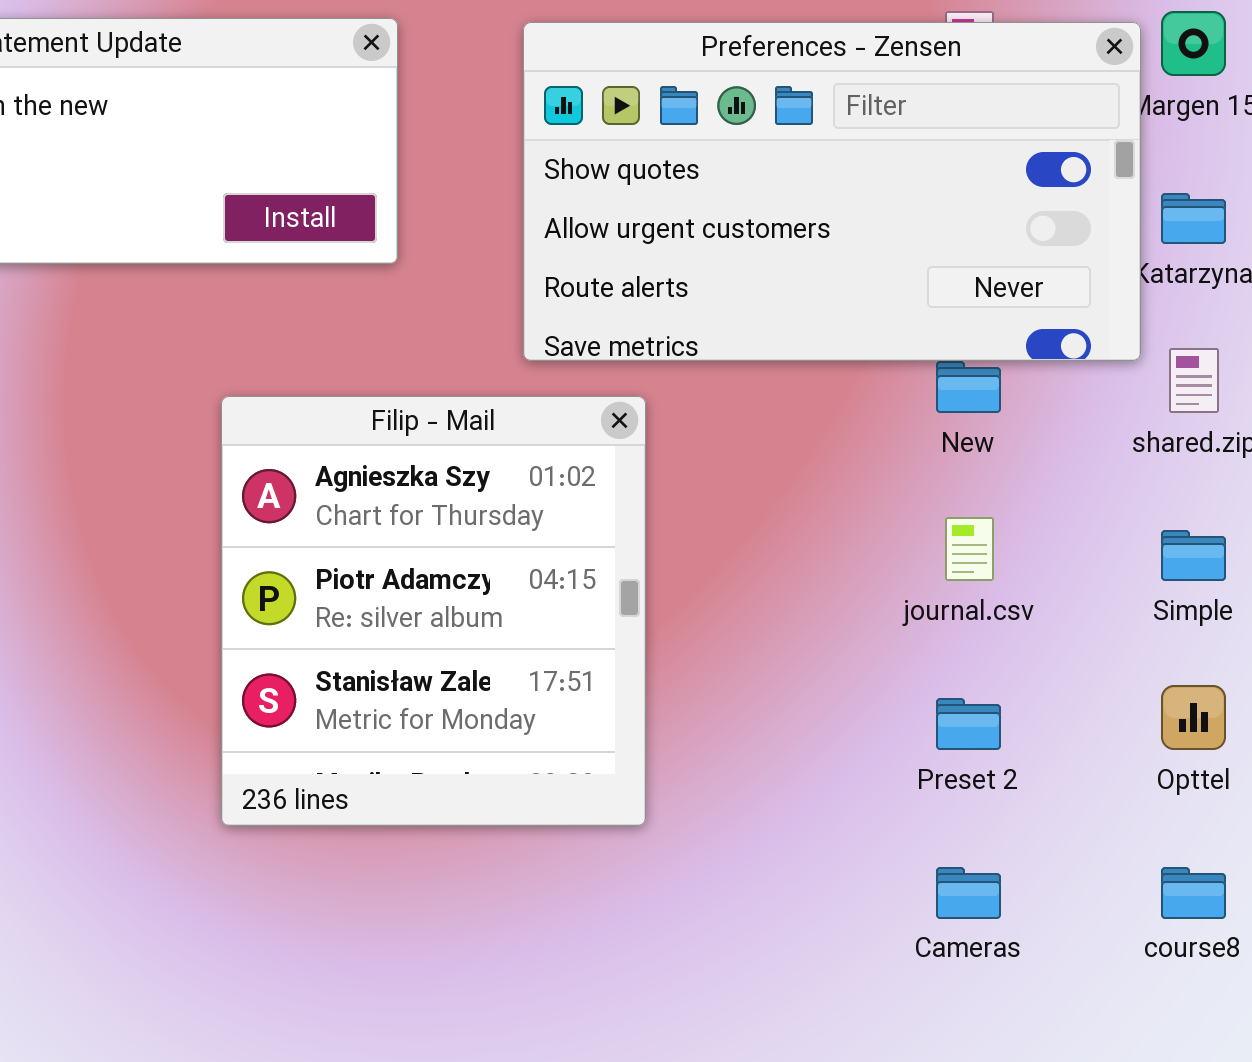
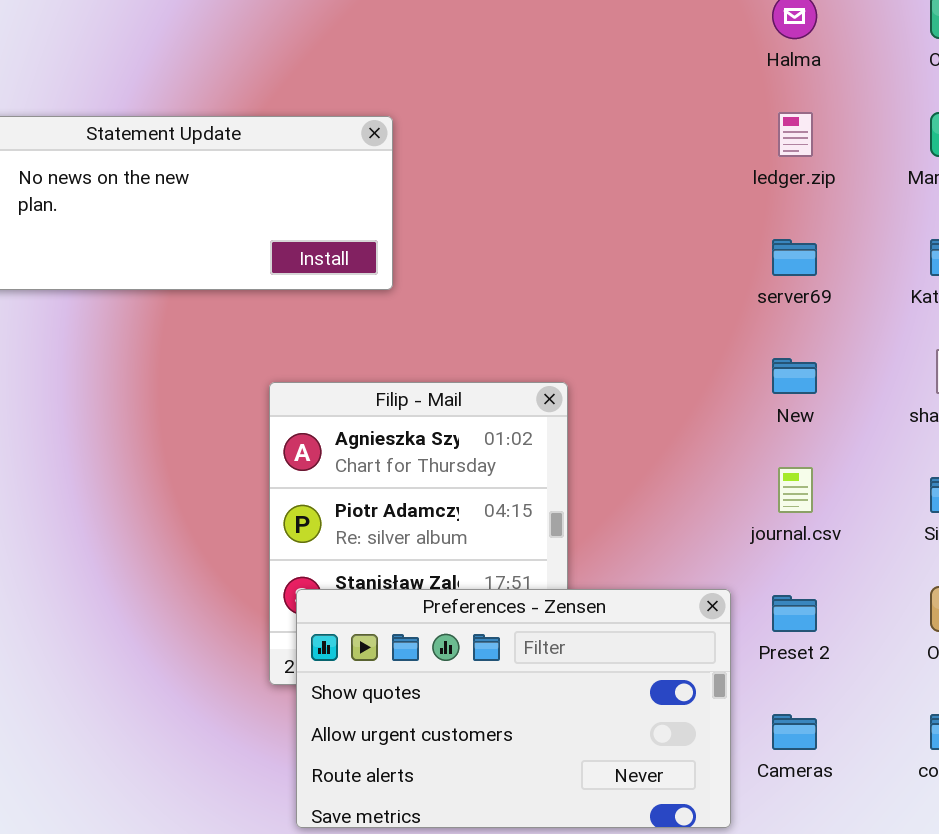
Preferences - Zensen: [523,22,1141,361] -> [296,589,731,828], moved

